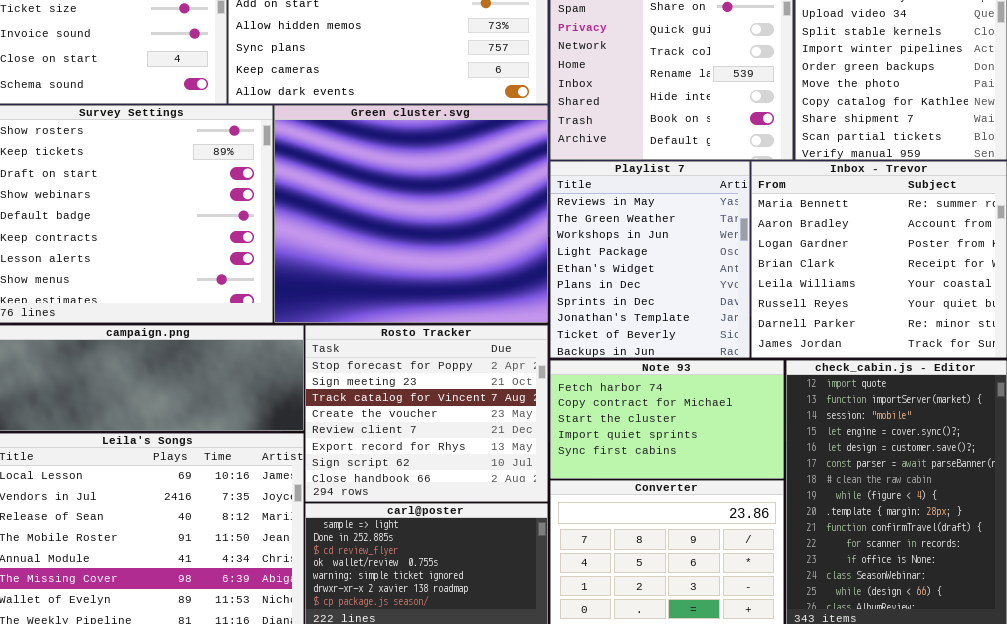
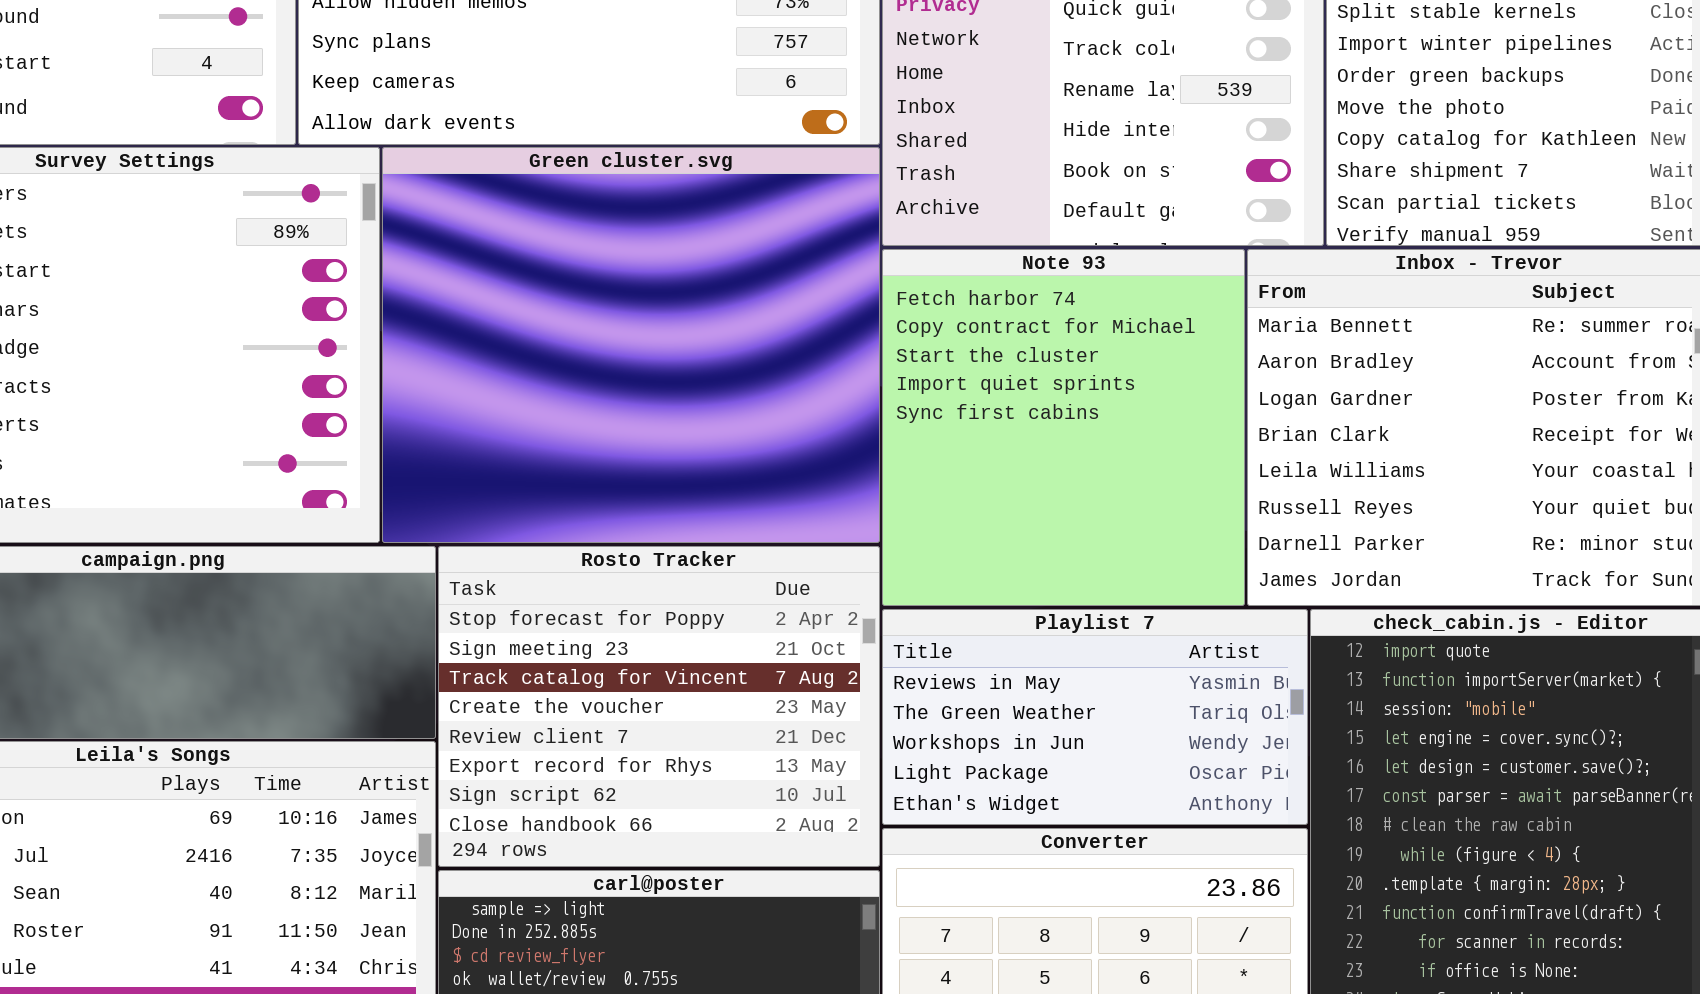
Playlist 7: [550,161,750,358] -> [882,609,1308,825], moved, resized
Note 93: [550,360,784,479] -> [882,249,1245,606], moved, resized

